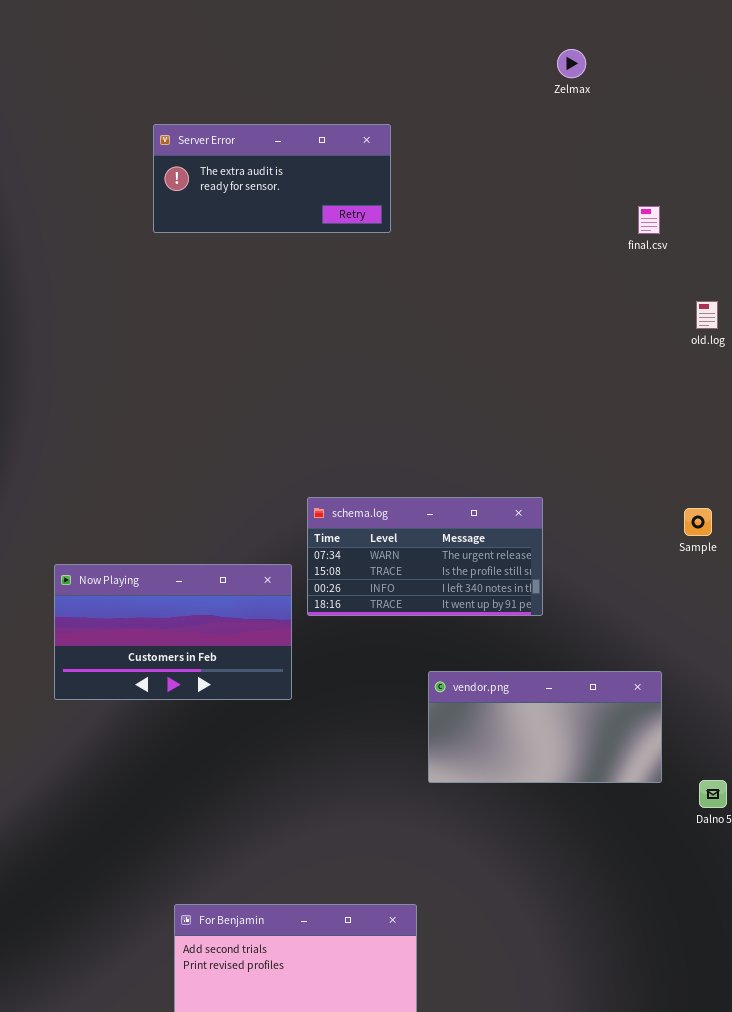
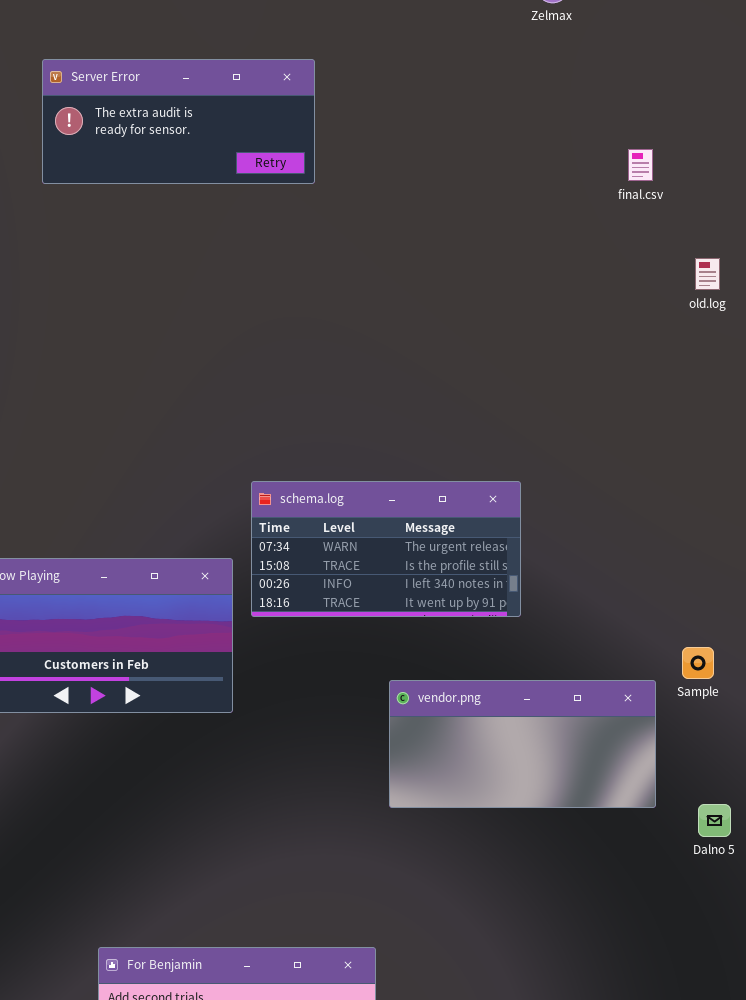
Server Error: [153,124,391,233] -> [42,59,315,184], moved
Sample: [684,508,712,536] -> [682,647,714,679], moved

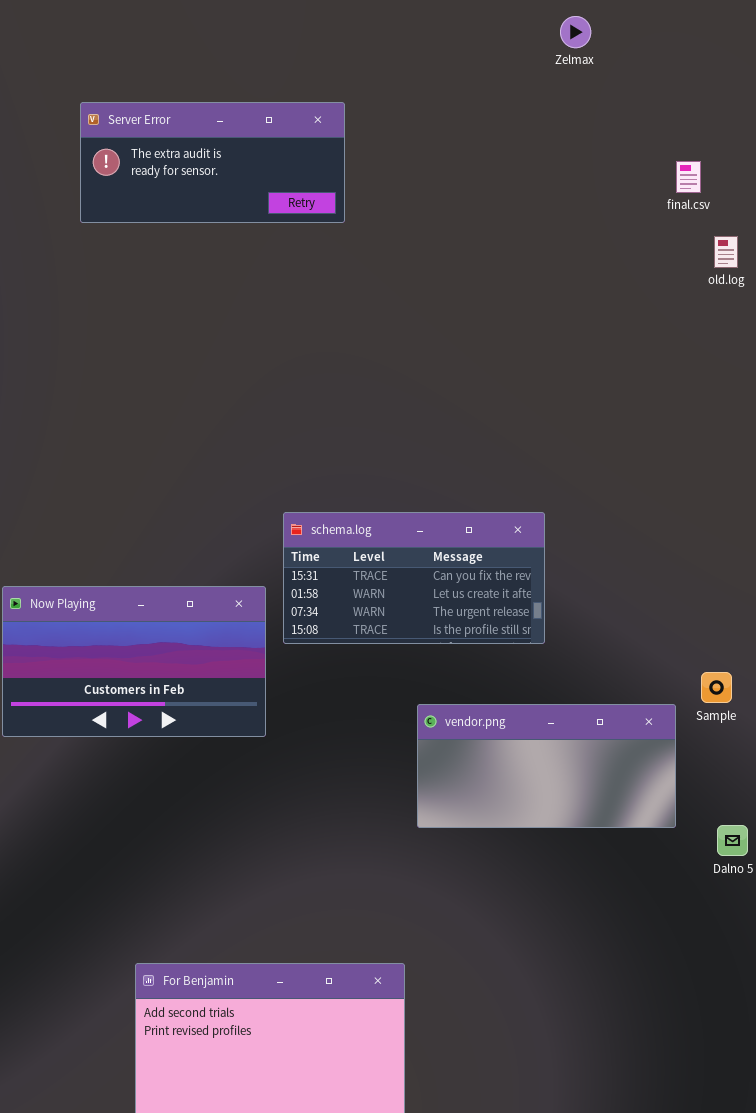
final.csv: [628,149,653,181] -> [676,161,701,193], moved
old.log: [695,258,720,290] -> [714,236,738,268], moved
schema.log: [251,481,521,617] -> [283,512,545,644], scrolled up 2 rows

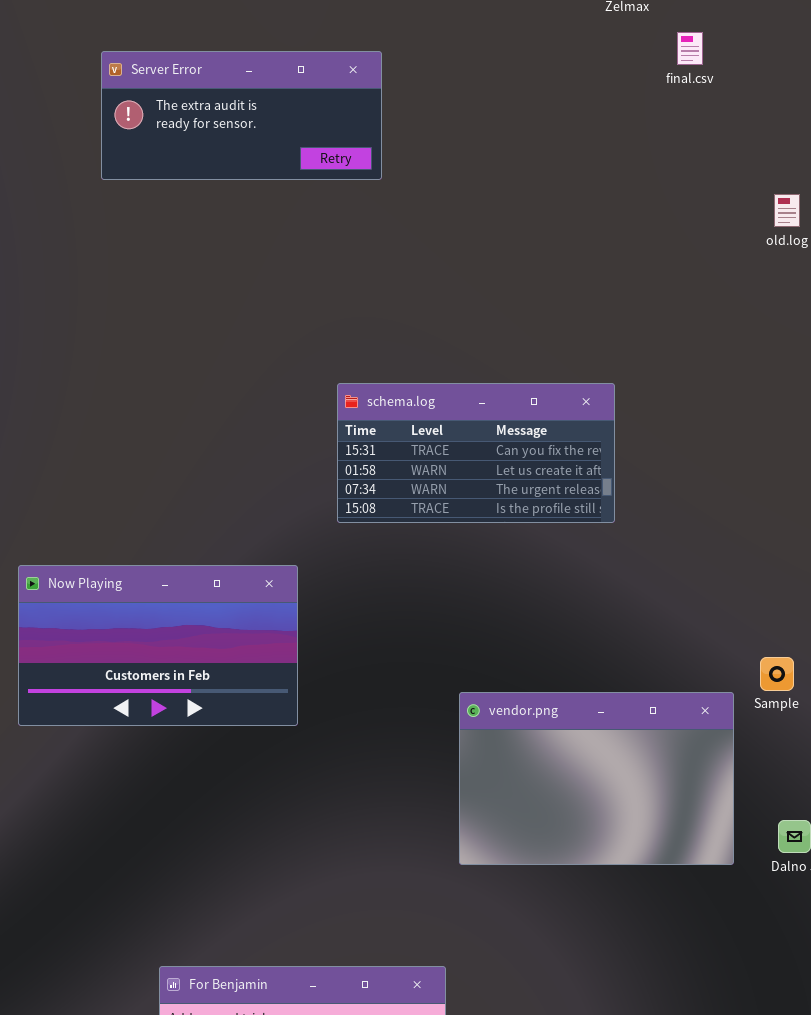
final.csv: [676,161,701,193] -> [677,32,703,65], moved
schema.log: [283,512,545,644] -> [337,383,615,523], moved
vendor.png: [417,704,676,828] -> [459,692,734,865], resized

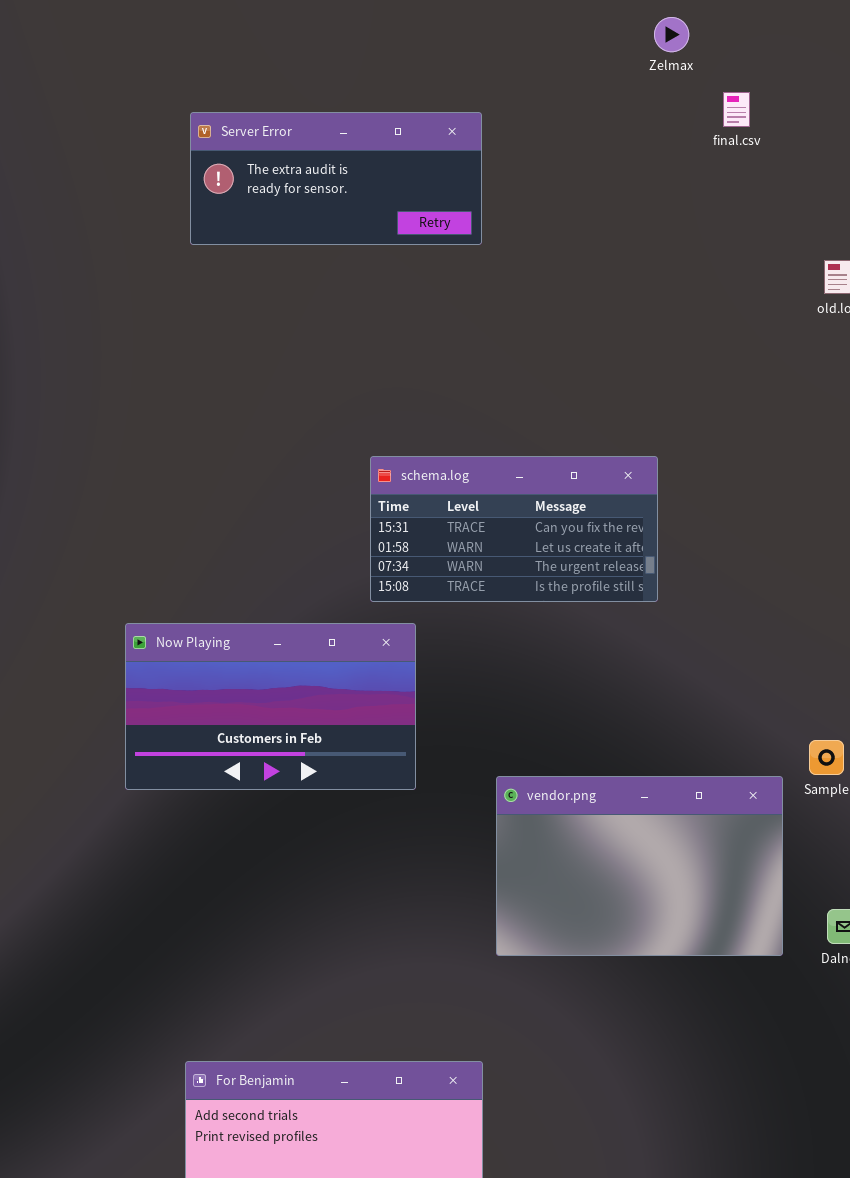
Server Error: [101,51,382,180] -> [190,112,482,245], moved
Now Playing: [18,565,298,726] -> [125,623,416,790], moved

